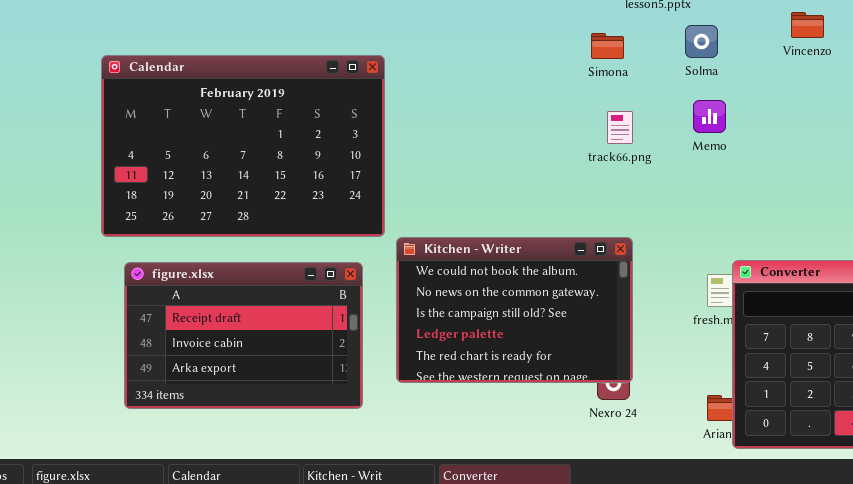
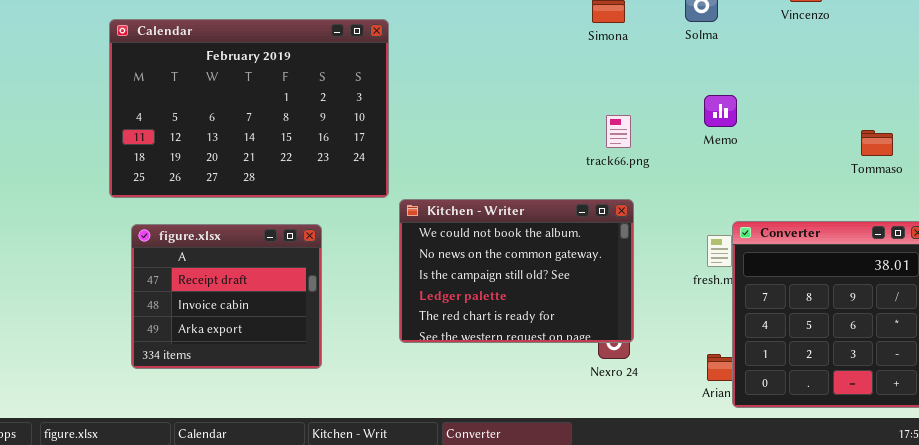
Memo: [693,100,726,133] -> [704,95,737,127], moved
track66.png: [607,111,633,144] -> [606,115,631,148], moved
figure.xlsx: [124,262,363,409] -> [131,224,322,369], resized

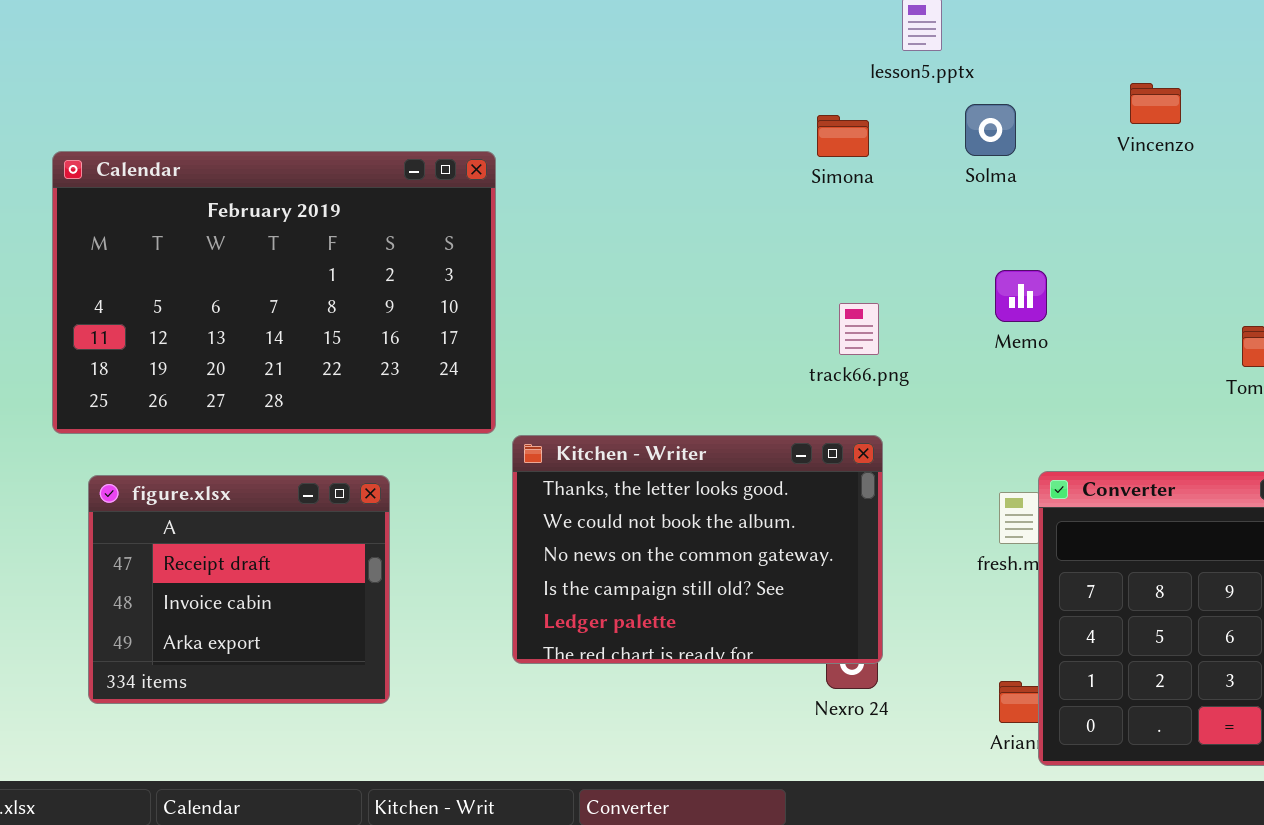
Kitchen - Writer: [399,199,634,343] -> [512,435,883,664], scrolled up 1 row

